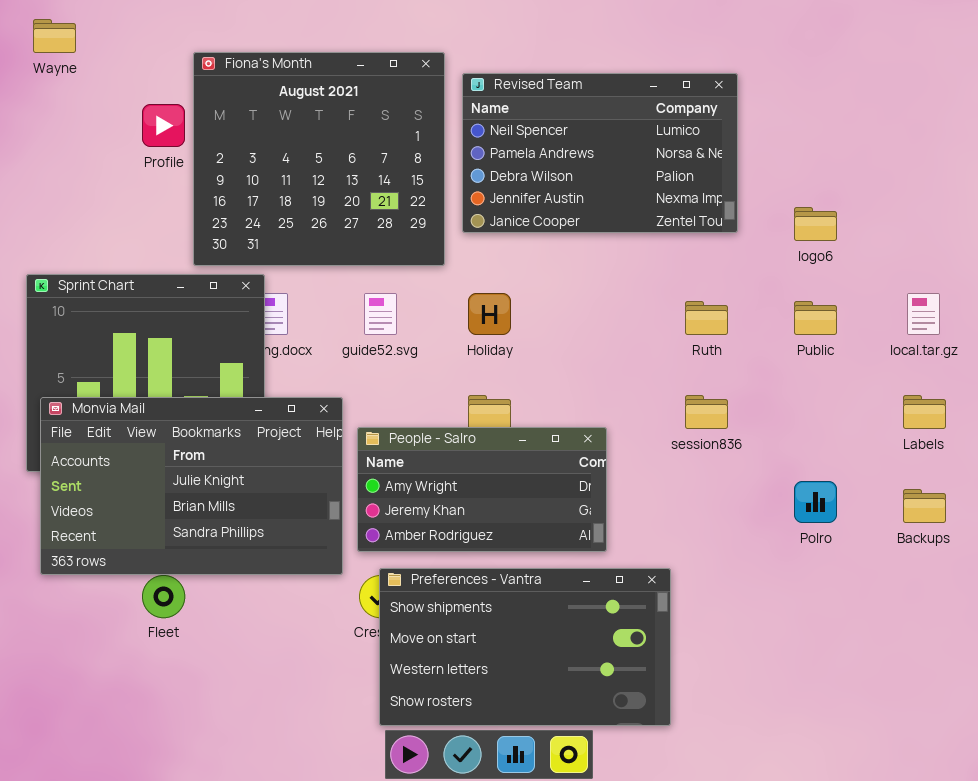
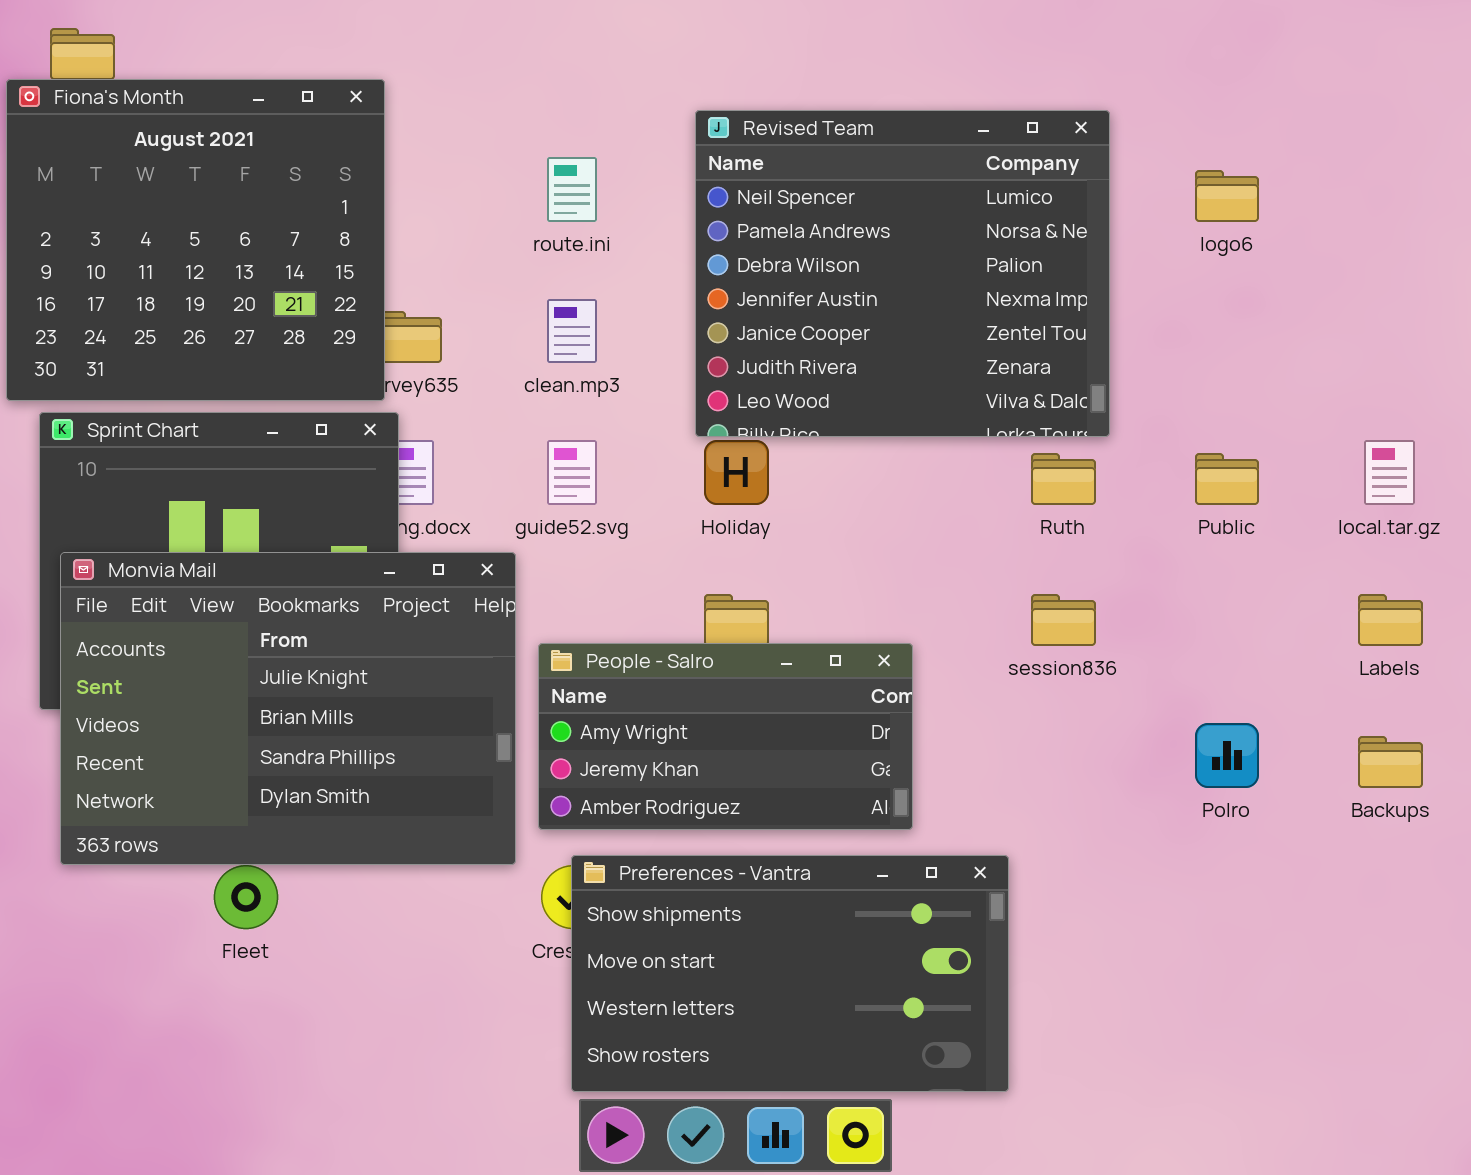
Fiona's Month: [193,52,445,266] -> [6,79,385,401], moved
Revised Team: [462,73,738,233] -> [695,110,1110,437], resized
logo6: [794,207,837,241] -> [1195,170,1259,222], moved
Monvia Mail: [40,397,343,575] -> [60,552,516,865], resized

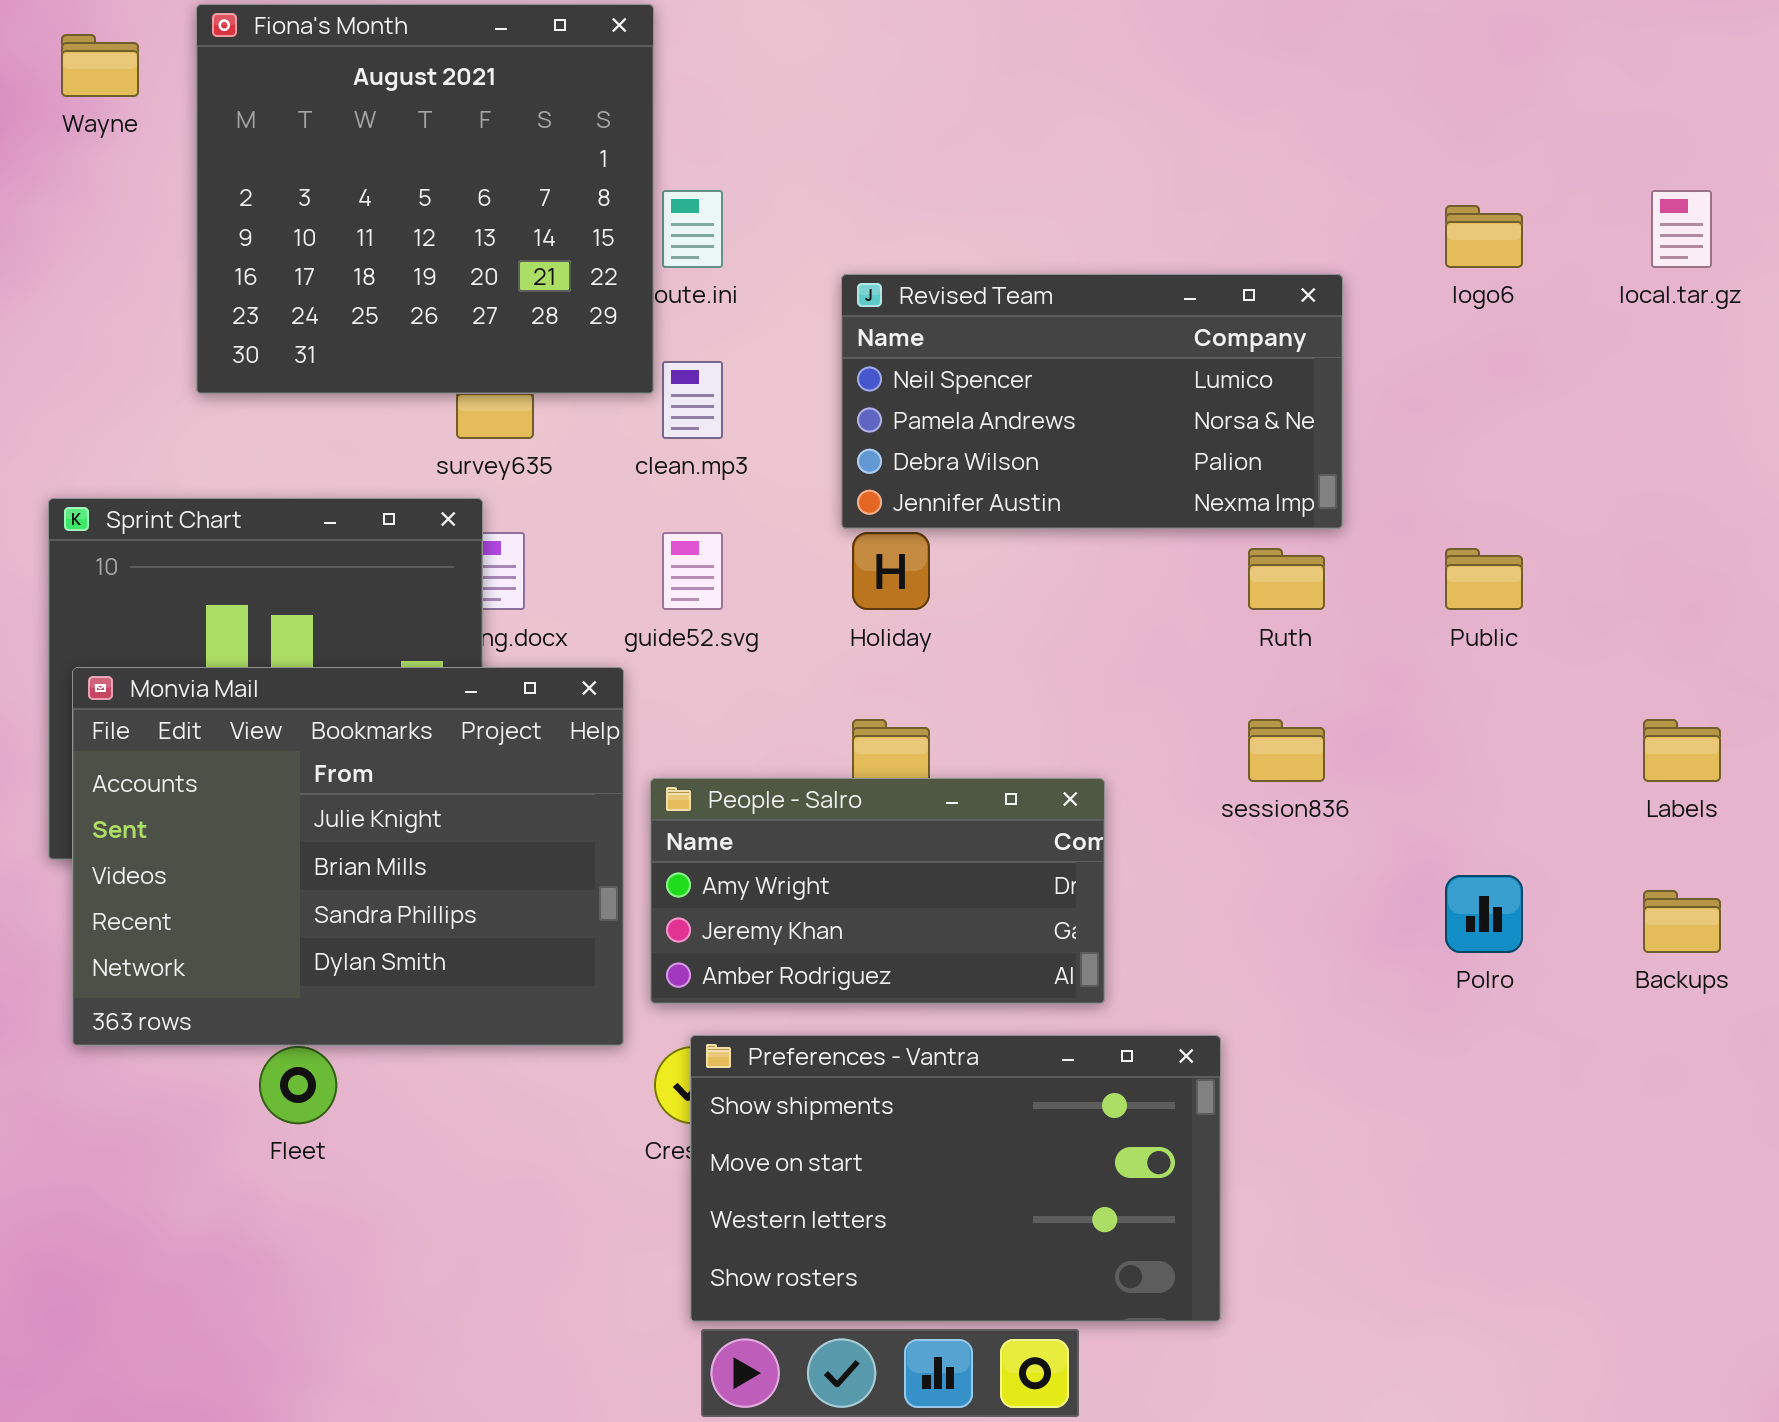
Fiona's Month: [6,79,385,401] -> [196,4,654,394], moved
Revised Team: [695,110,1110,437] -> [841,274,1343,529], resized
local.tar.gz: [1364,440,1415,505] -> [1651,190,1712,268], moved

